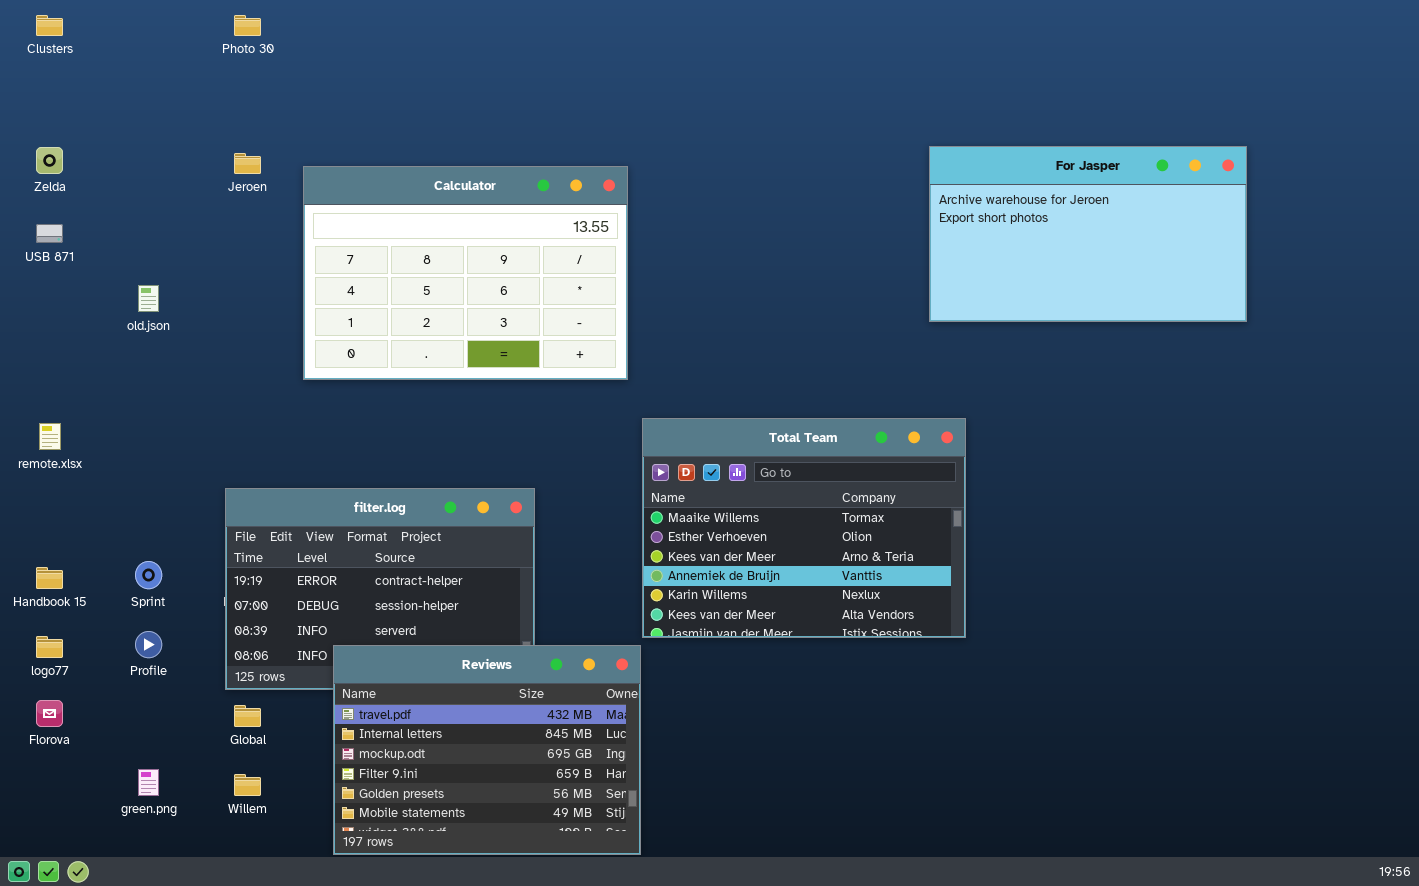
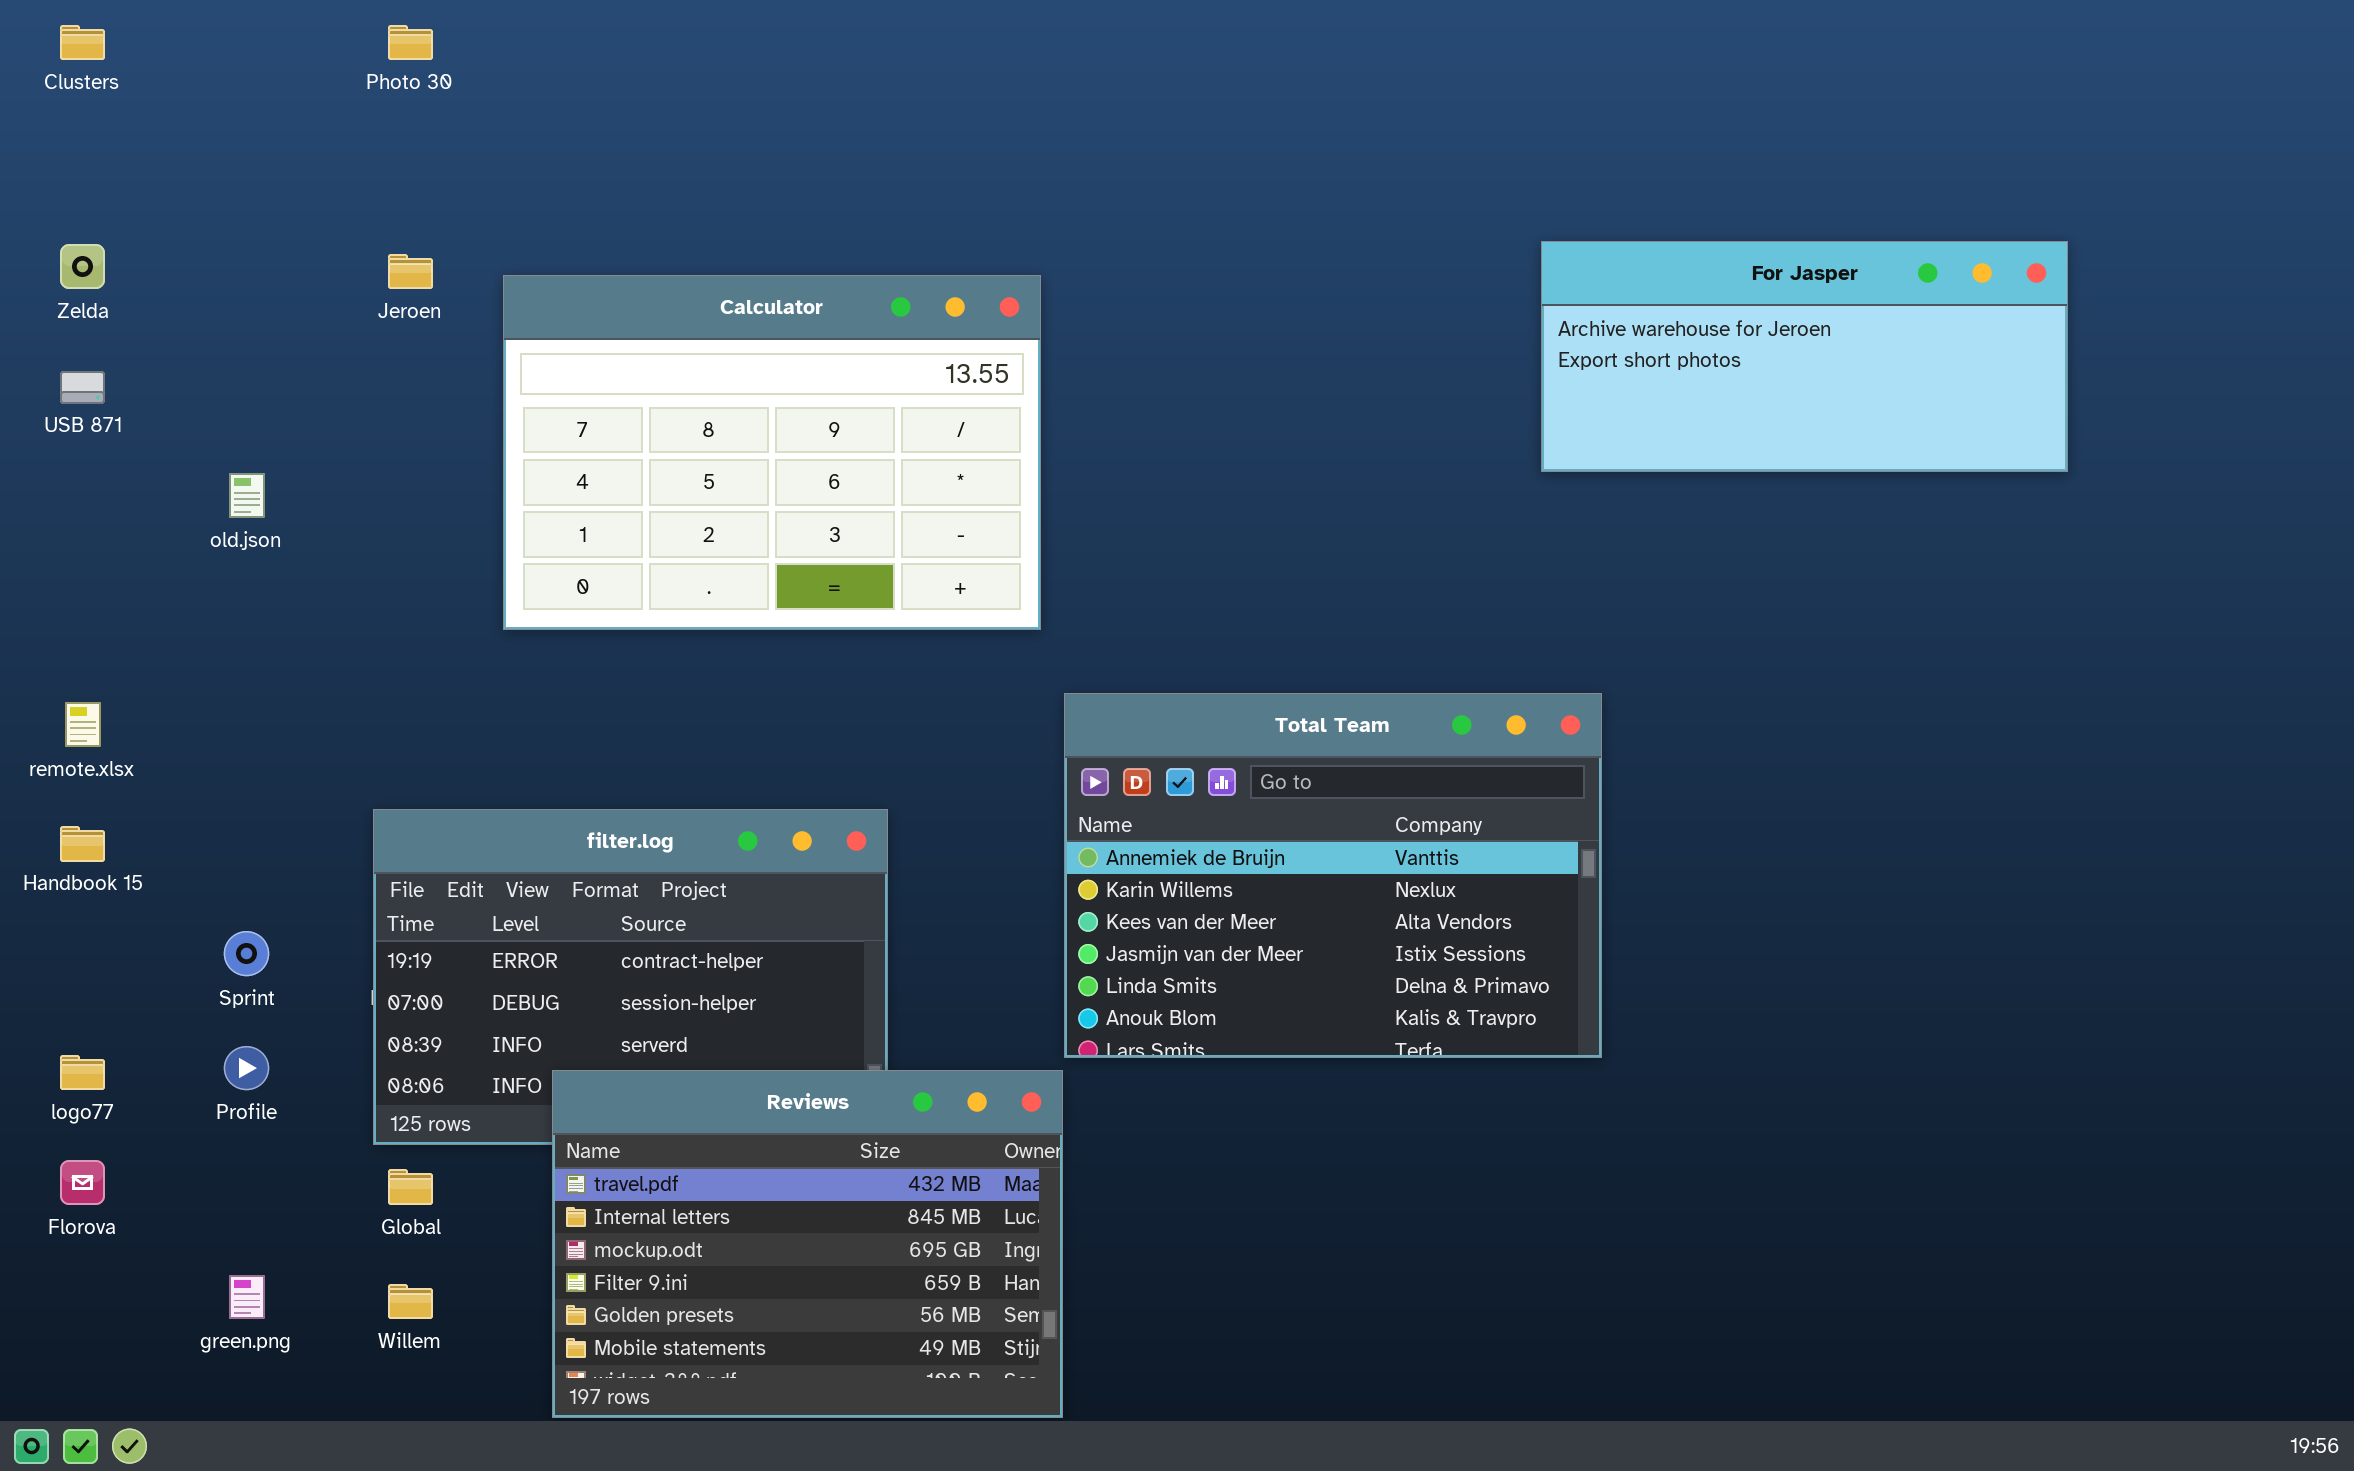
For Jasper: [929,146,1247,322] -> [1541,241,2068,472], resized
Total Team: [642,418,966,638] -> [1064,693,1602,1058], scrolled down 3 rows
Handbook 15: [36,567,63,589] -> [60,826,105,862], moved

